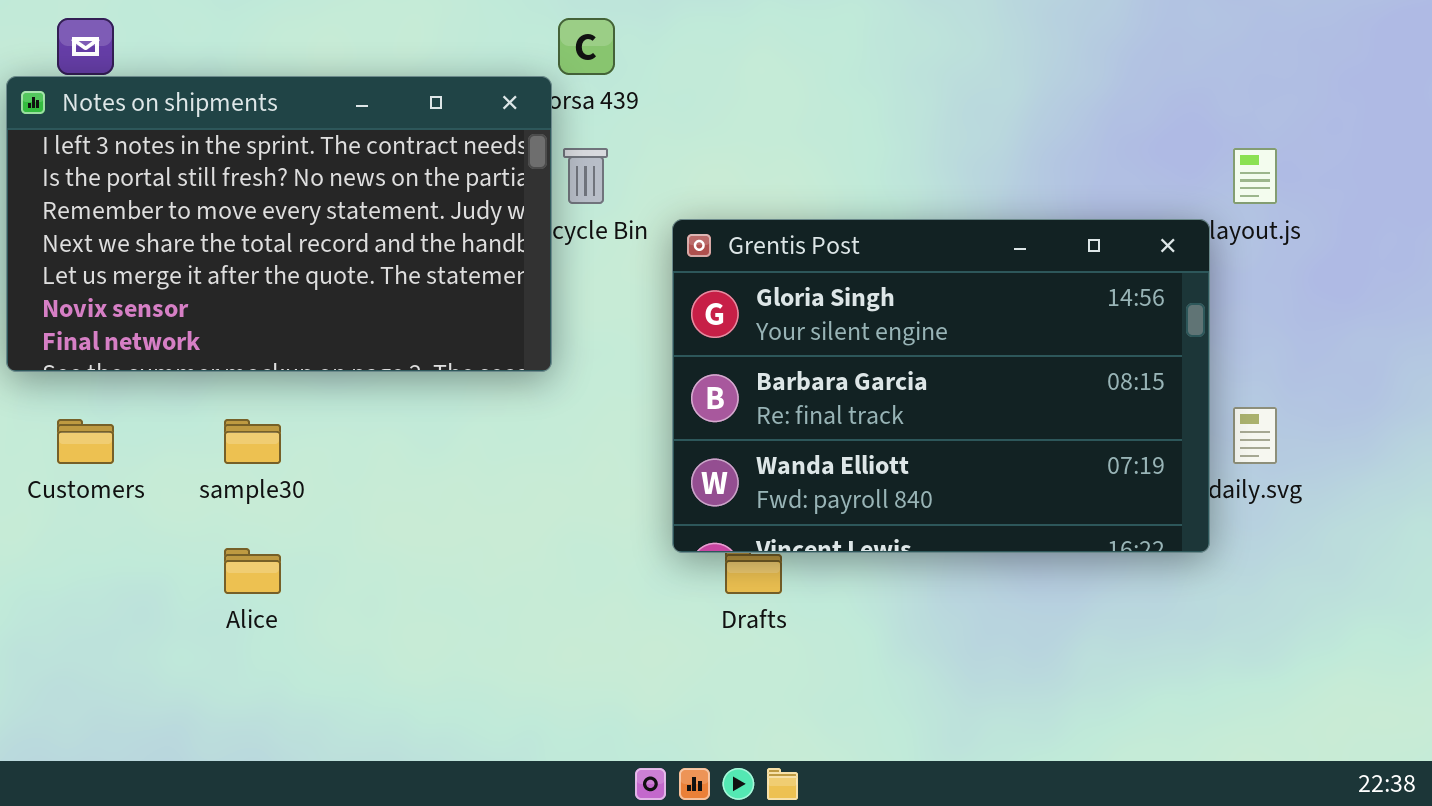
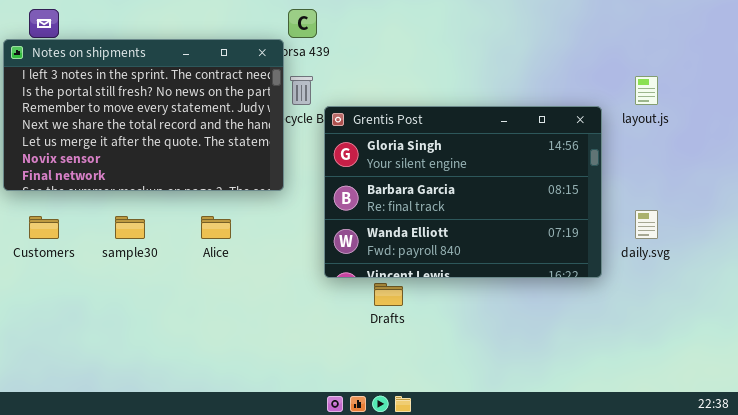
Grentis Post: [672,219,1210,553] -> [324,106,602,278], moved
Alice: [224,548,281,594] -> [201,216,231,239], moved

